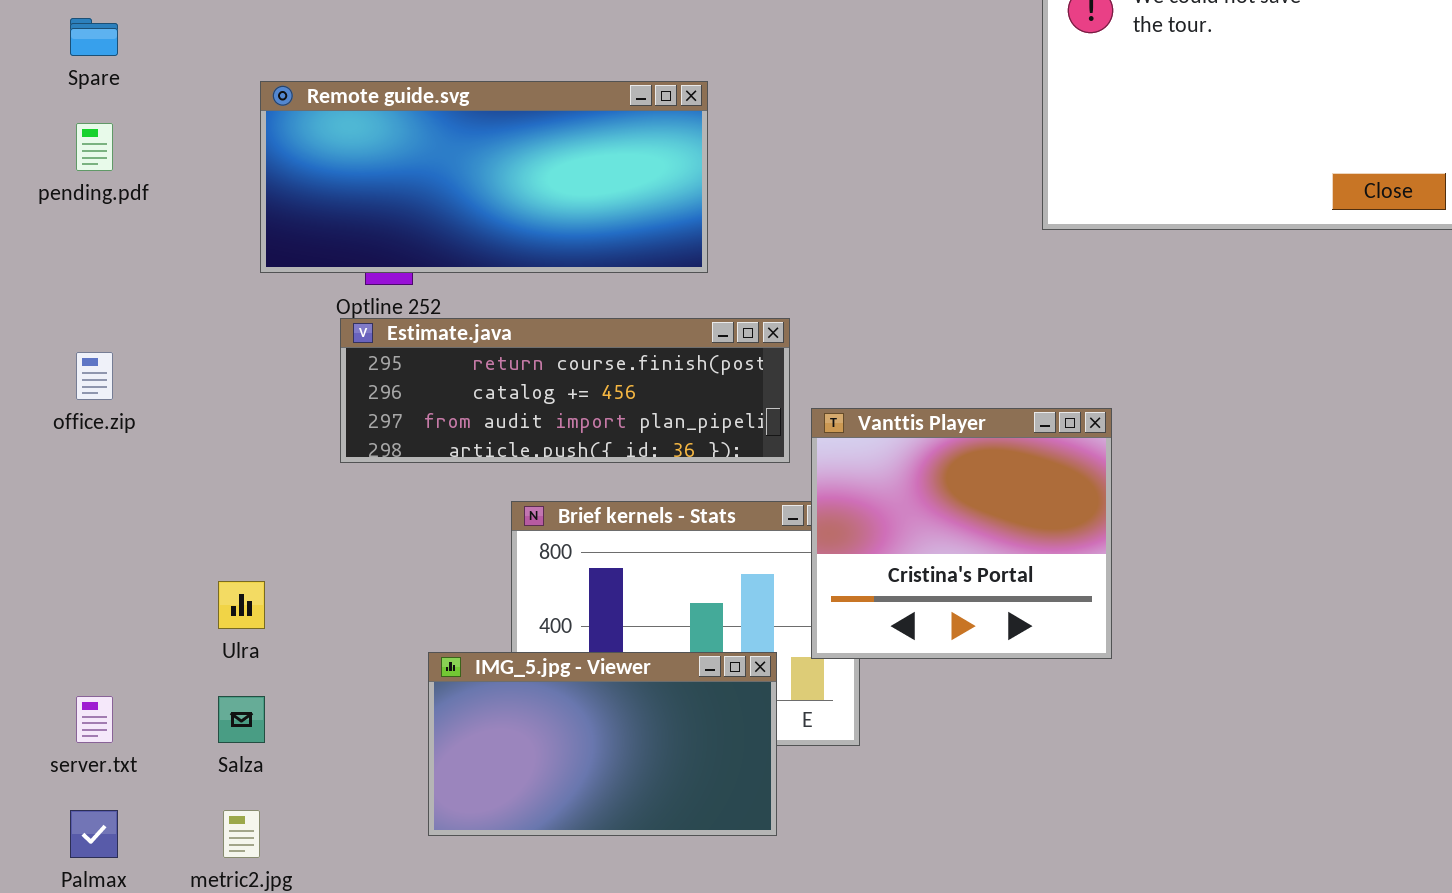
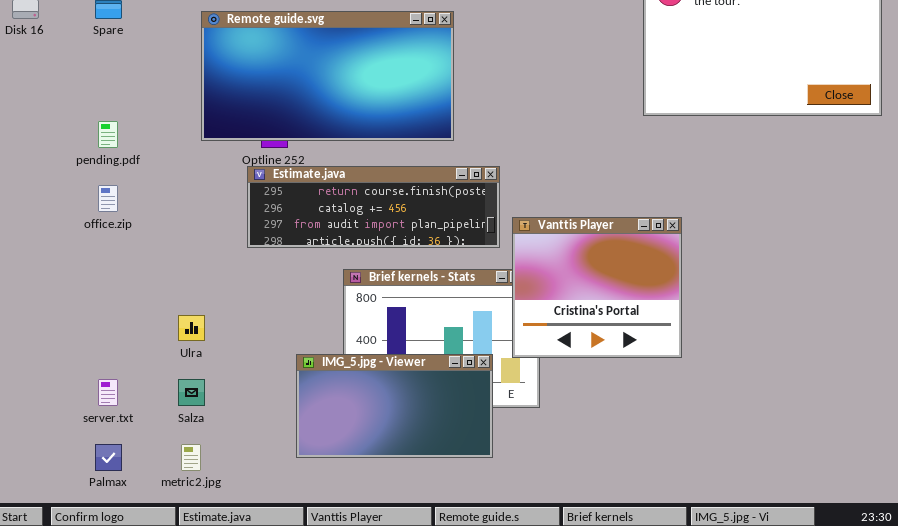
Remote guide.svg: [260,81,708,273] -> [201,11,454,141], resized
pending.pdf: [76,123,113,171] -> [98,121,118,148], moved

